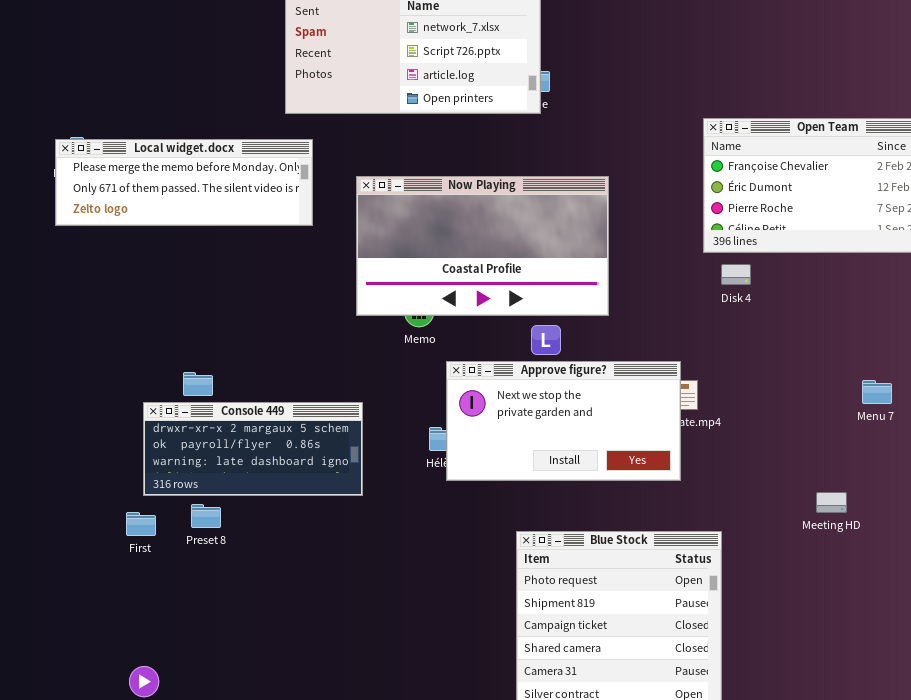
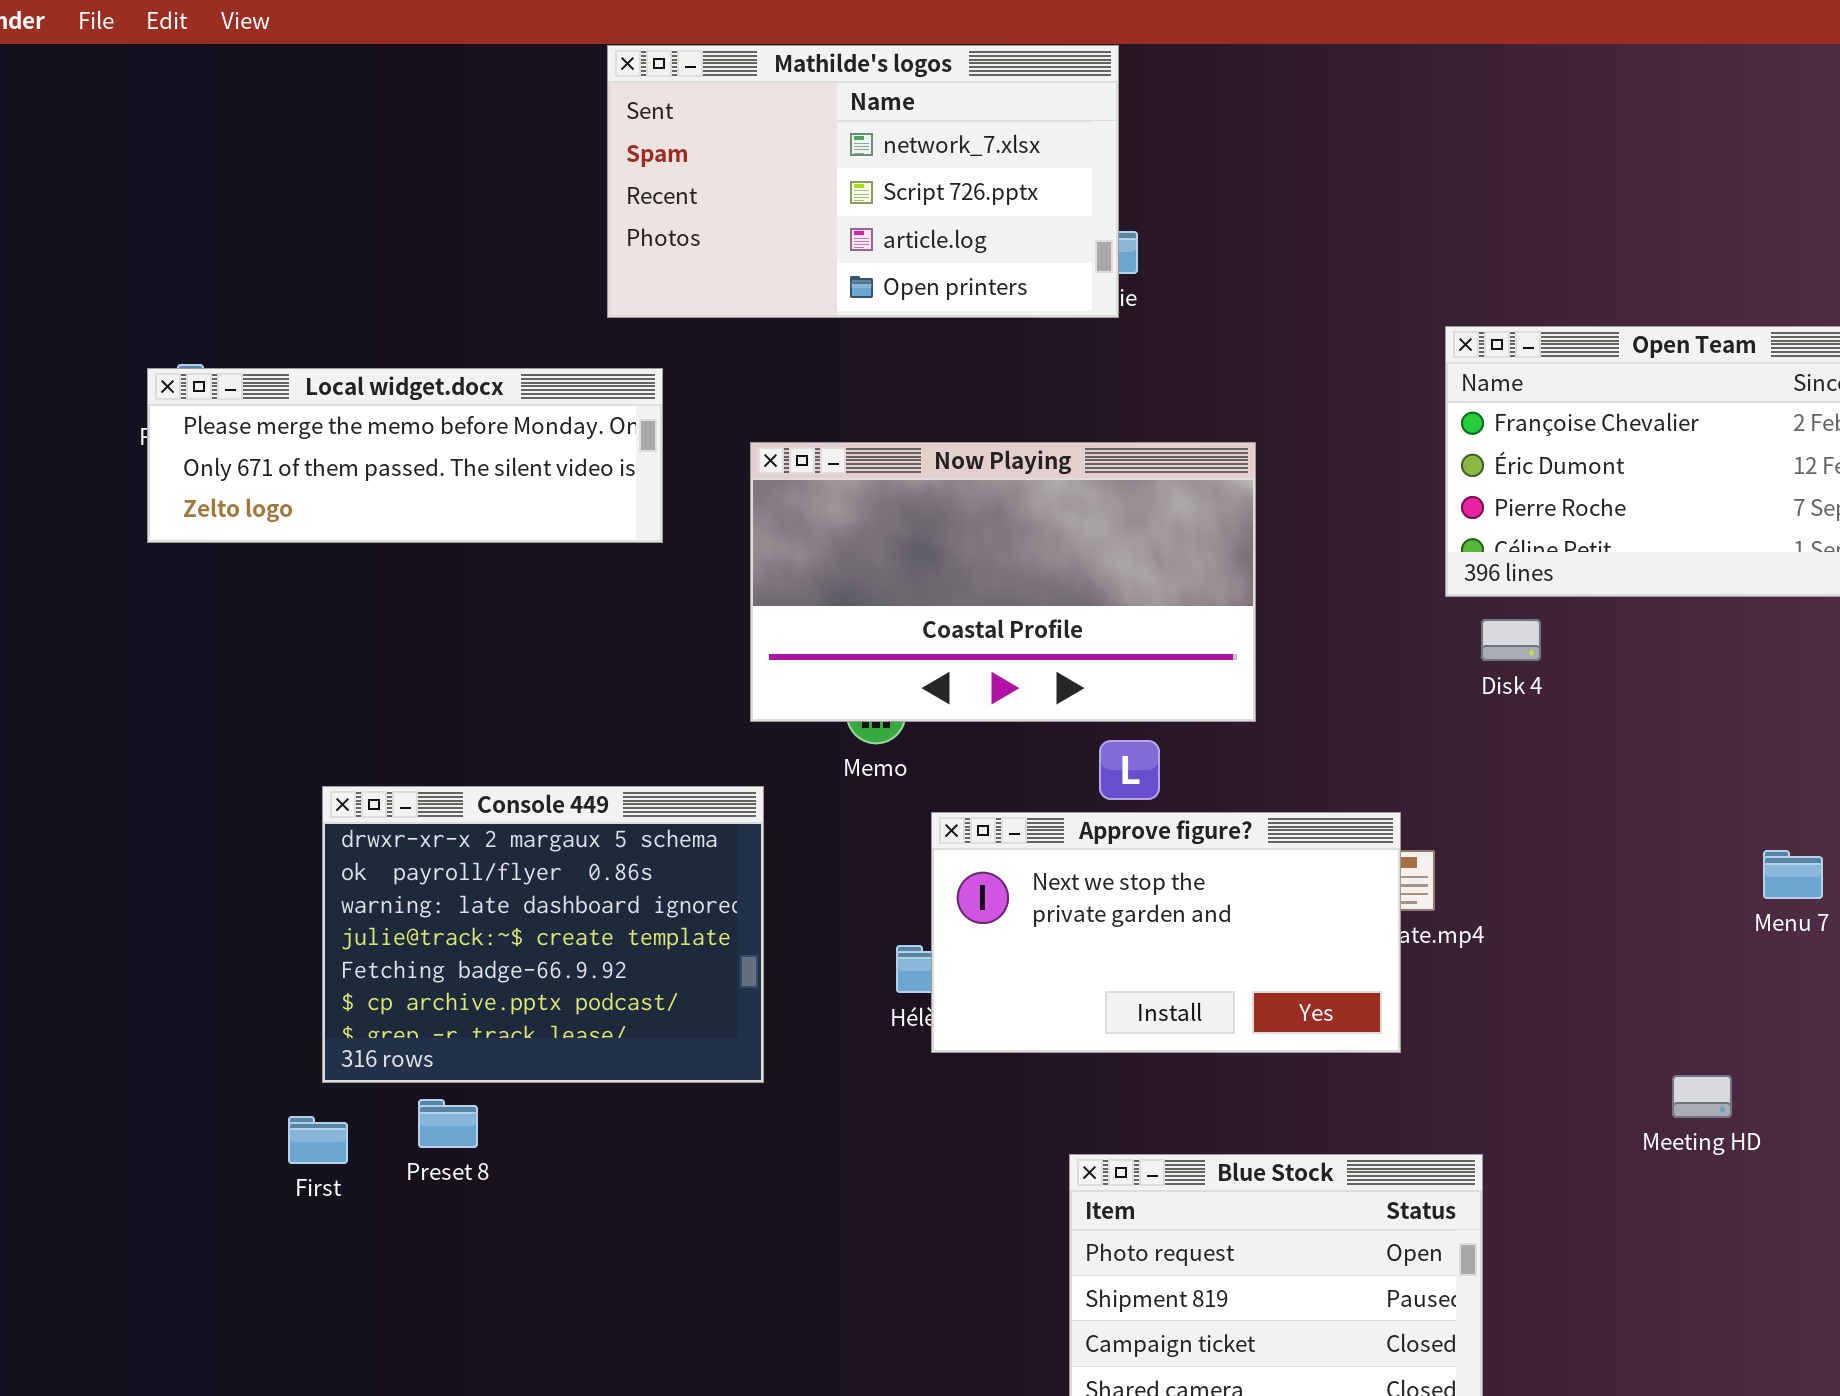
Console 449: [143,402,363,496] -> [322,786,764,1083], resized

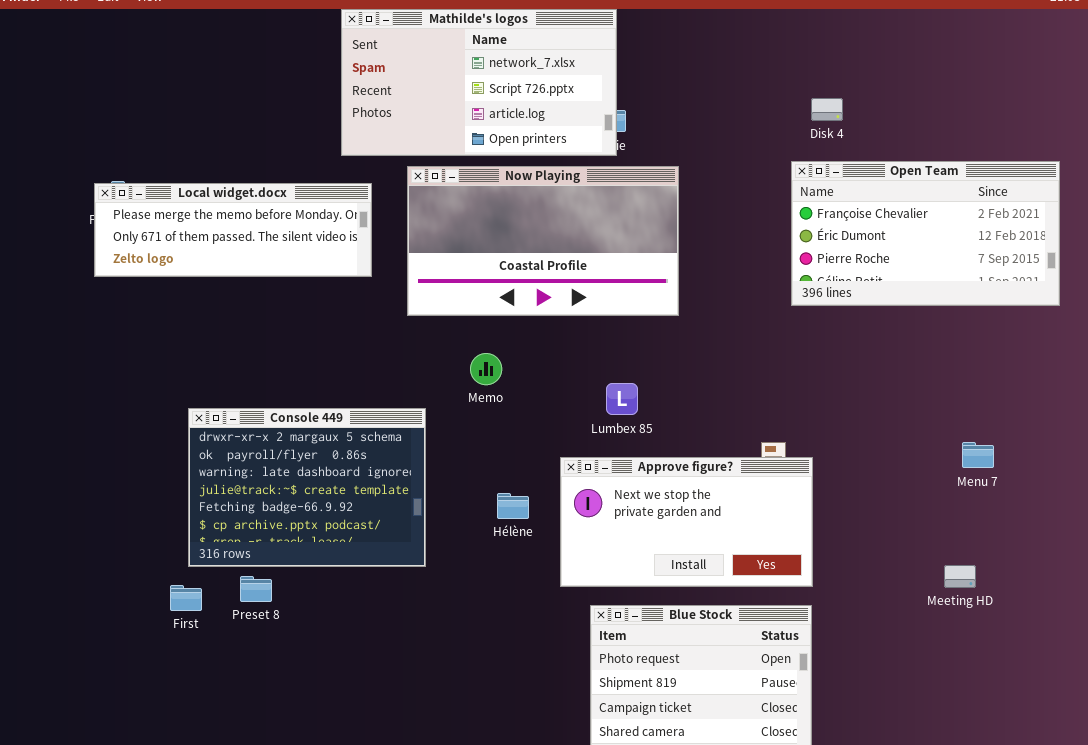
Now Playing: [750,442,1256,722] -> [407,166,679,316], moved
Disk 4: [1481,619,1541,661] -> [811,98,843,121], moved
Approve figure?: [931,812,1401,1053] -> [560,457,813,587], moved
Meeting HD: [1672,1075,1732,1118] -> [944,565,976,588], moved

